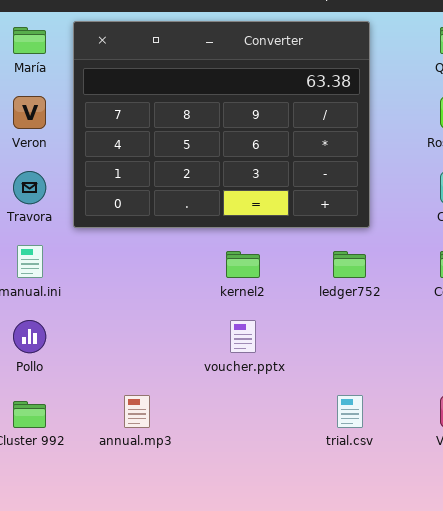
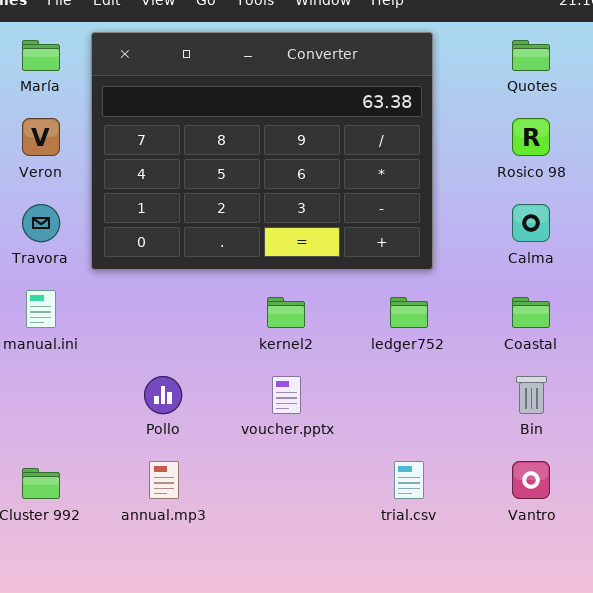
Pollo: [13,320,46,353] -> [144,376,182,414], moved

